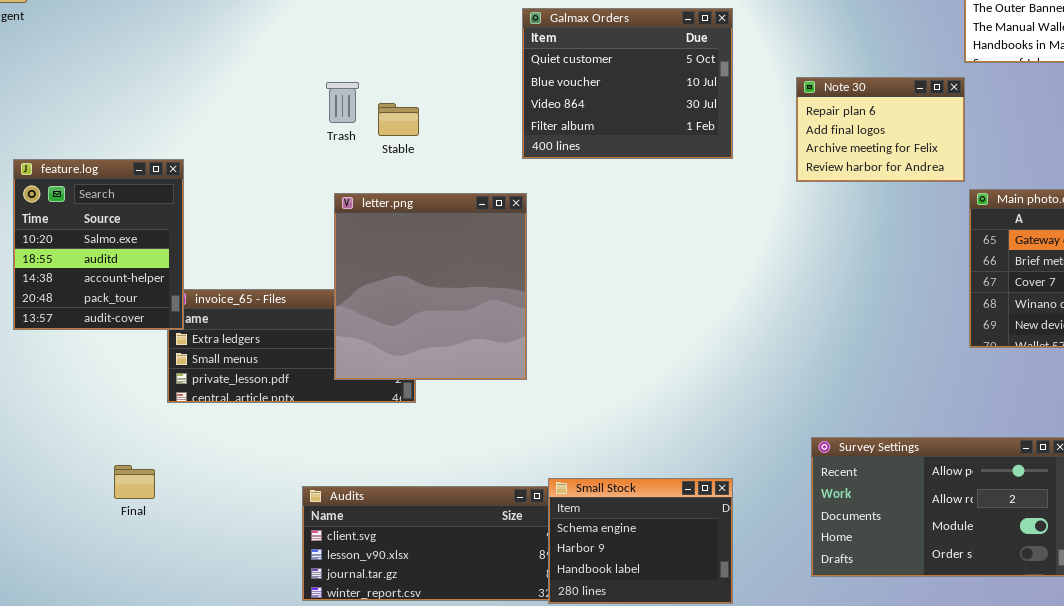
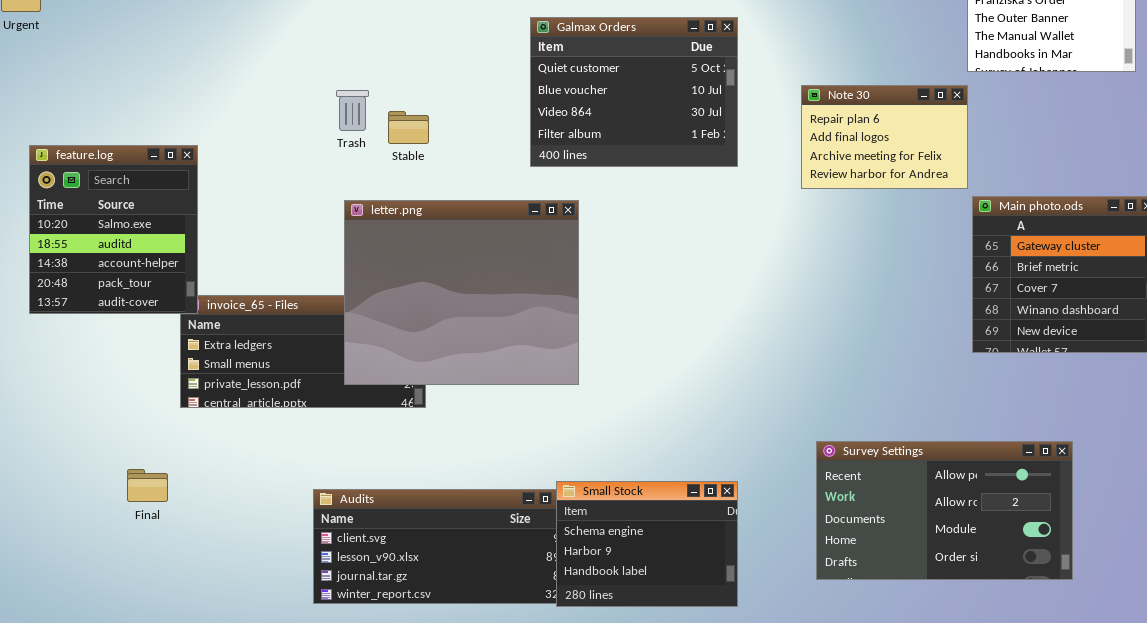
feature.log: [13,159,184,330] -> [29,145,198,314], moved
letter.png: [334,193,527,380] -> [344,200,579,385], resized

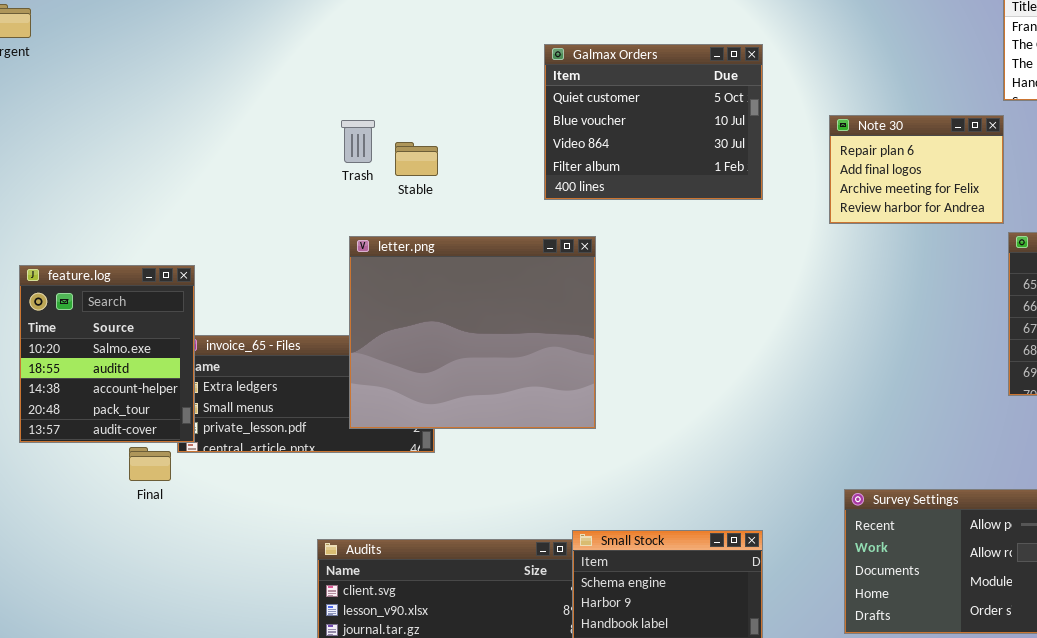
feature.log: [29,145,198,314] -> [19,265,195,443], moved
Final: [127,469,168,502] -> [129,447,171,481], moved

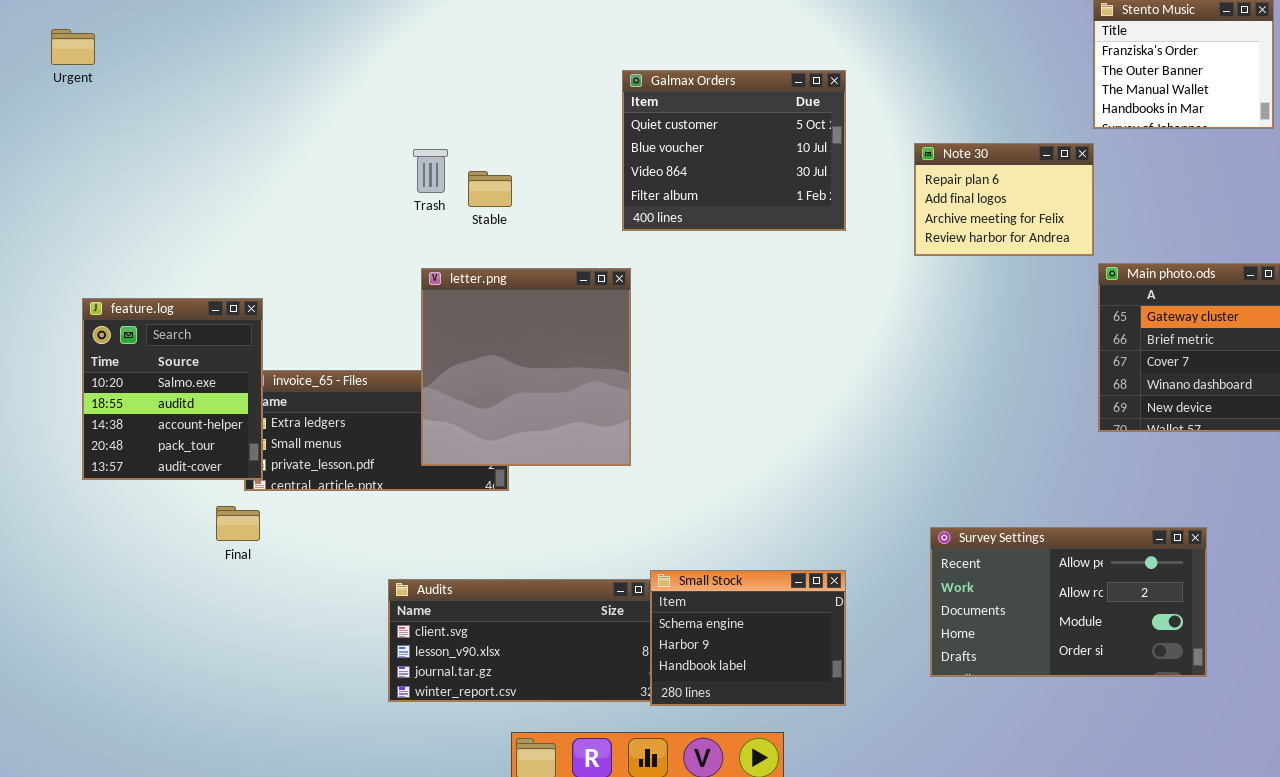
letter.png: [349,236,596,429] -> [421,268,631,466], resized
Final: [129,447,171,481] -> [216,506,260,541], moved

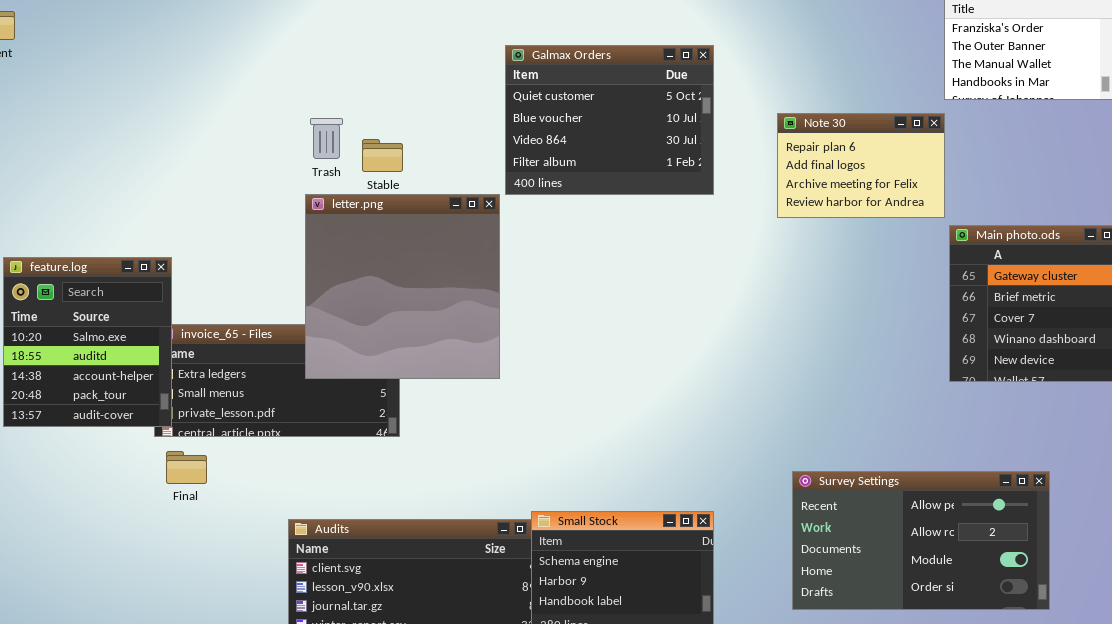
letter.png: [421,268,631,466] -> [305,194,500,379], moved
Final: [216,506,260,541] -> [166,451,207,484], moved

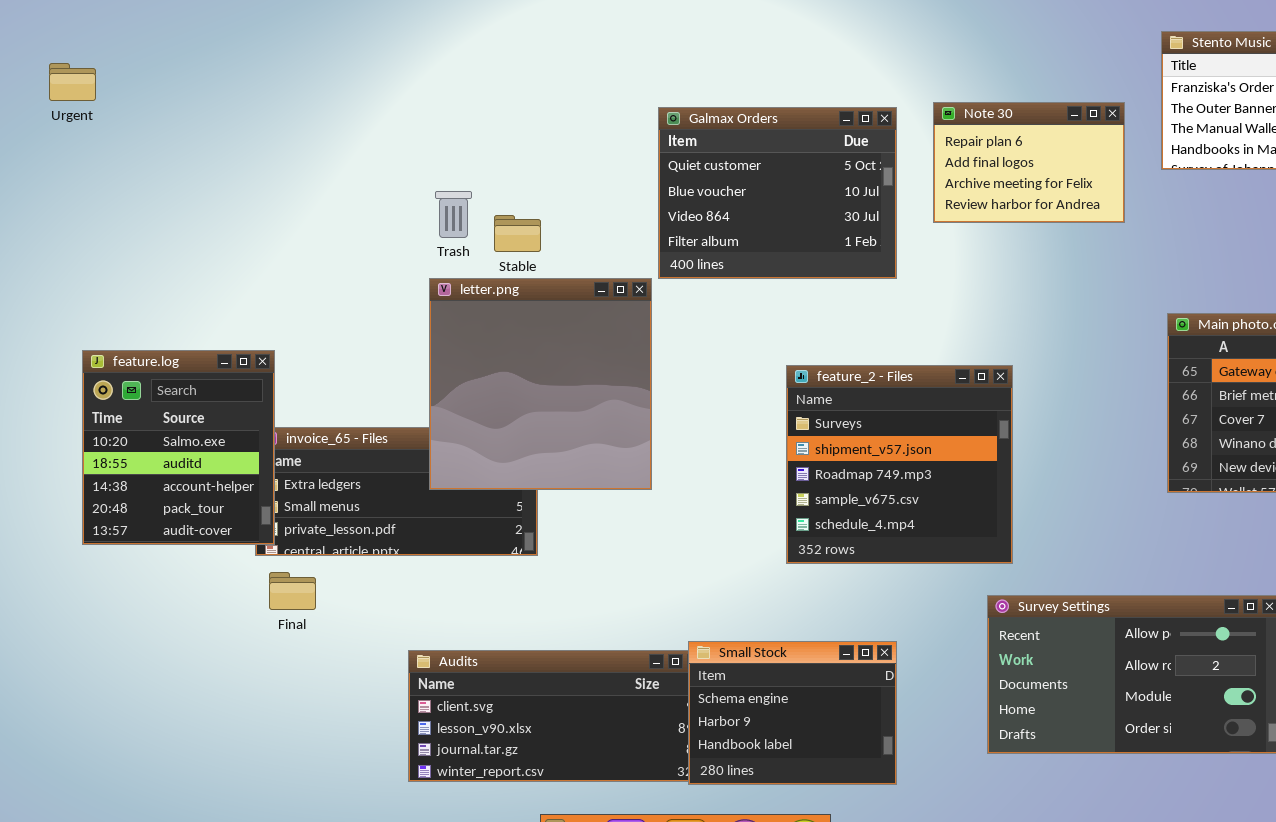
Note 30: [777,113,945,218] -> [933,102,1125,223], moved
feature_2 - Files: none -> [786,365,1013,564], opened

